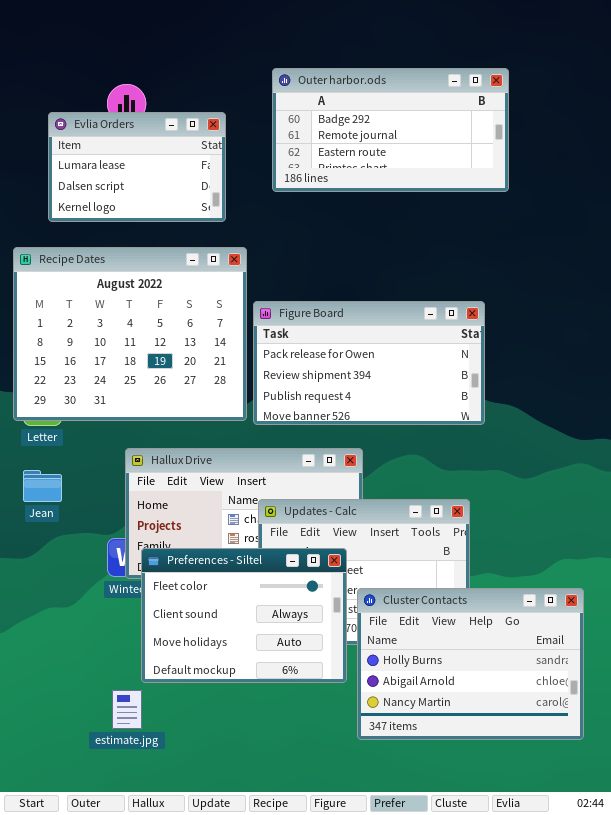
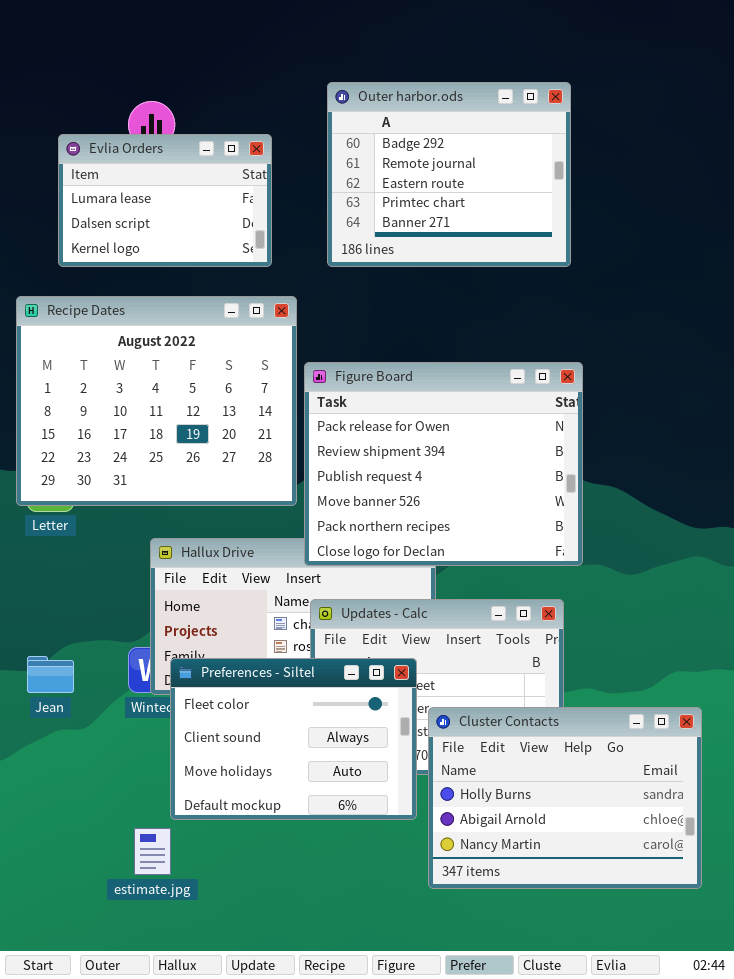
Outer harbor.ods: [272,68,509,192] -> [327,82,571,267], resized
Figure Board: [253,301,485,425] -> [304,362,583,566], resized
Jean: [23,470,62,502] -> [27,656,74,693], moved

